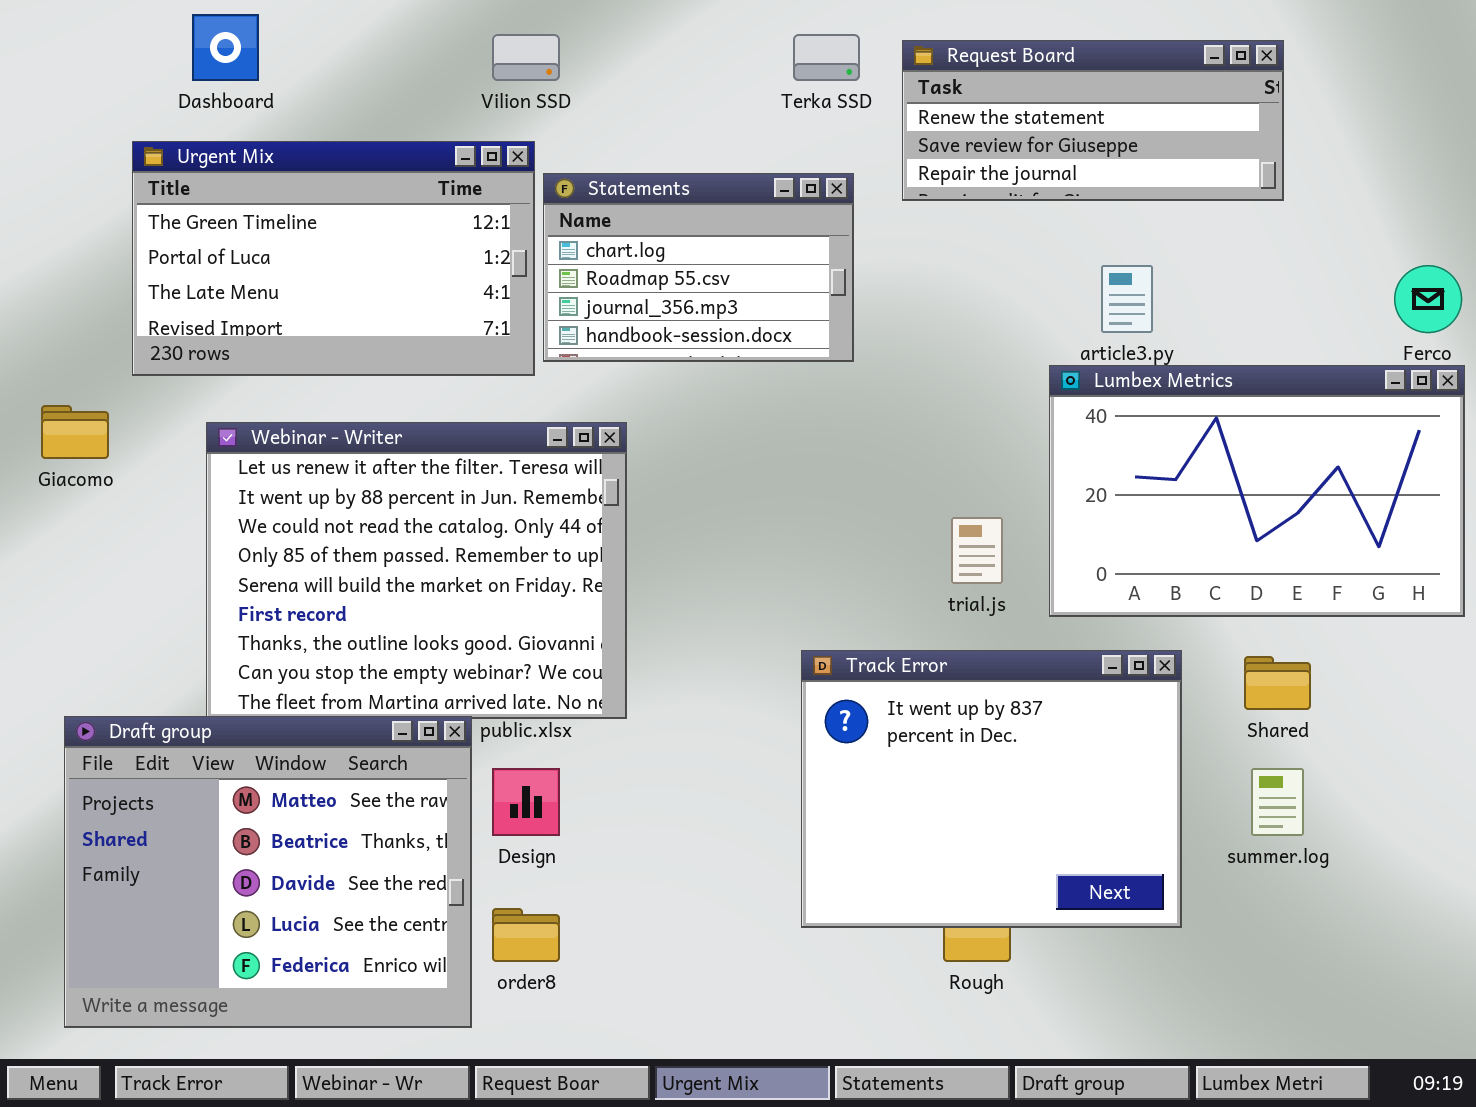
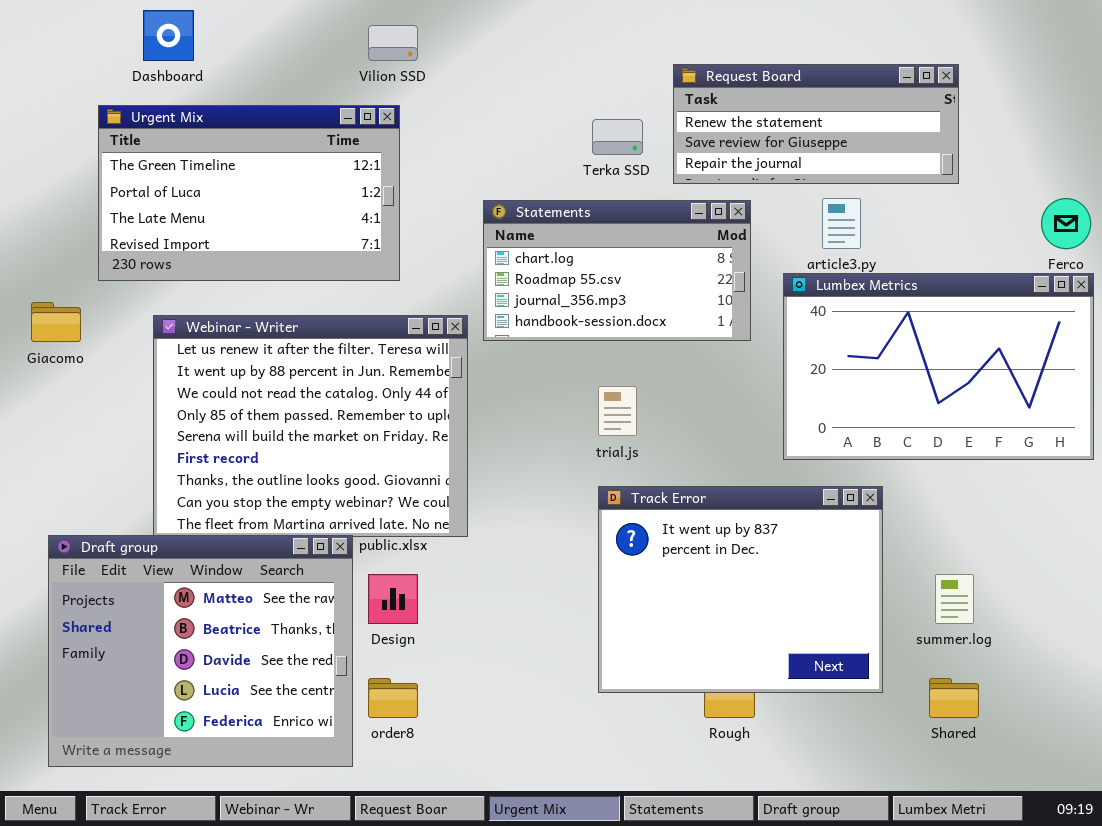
Terka SSD: [793,34,860,81] -> [592,119,643,155], moved
Request Board: [902,40,1284,201] -> [673,64,959,184], moved
Statements: [543,173,854,362] -> [483,200,751,341], moved, resized
trial.js: [951,517,1003,584] -> [598,386,637,436], moved
Shared: [1244,656,1311,710] -> [929,678,979,718], moved

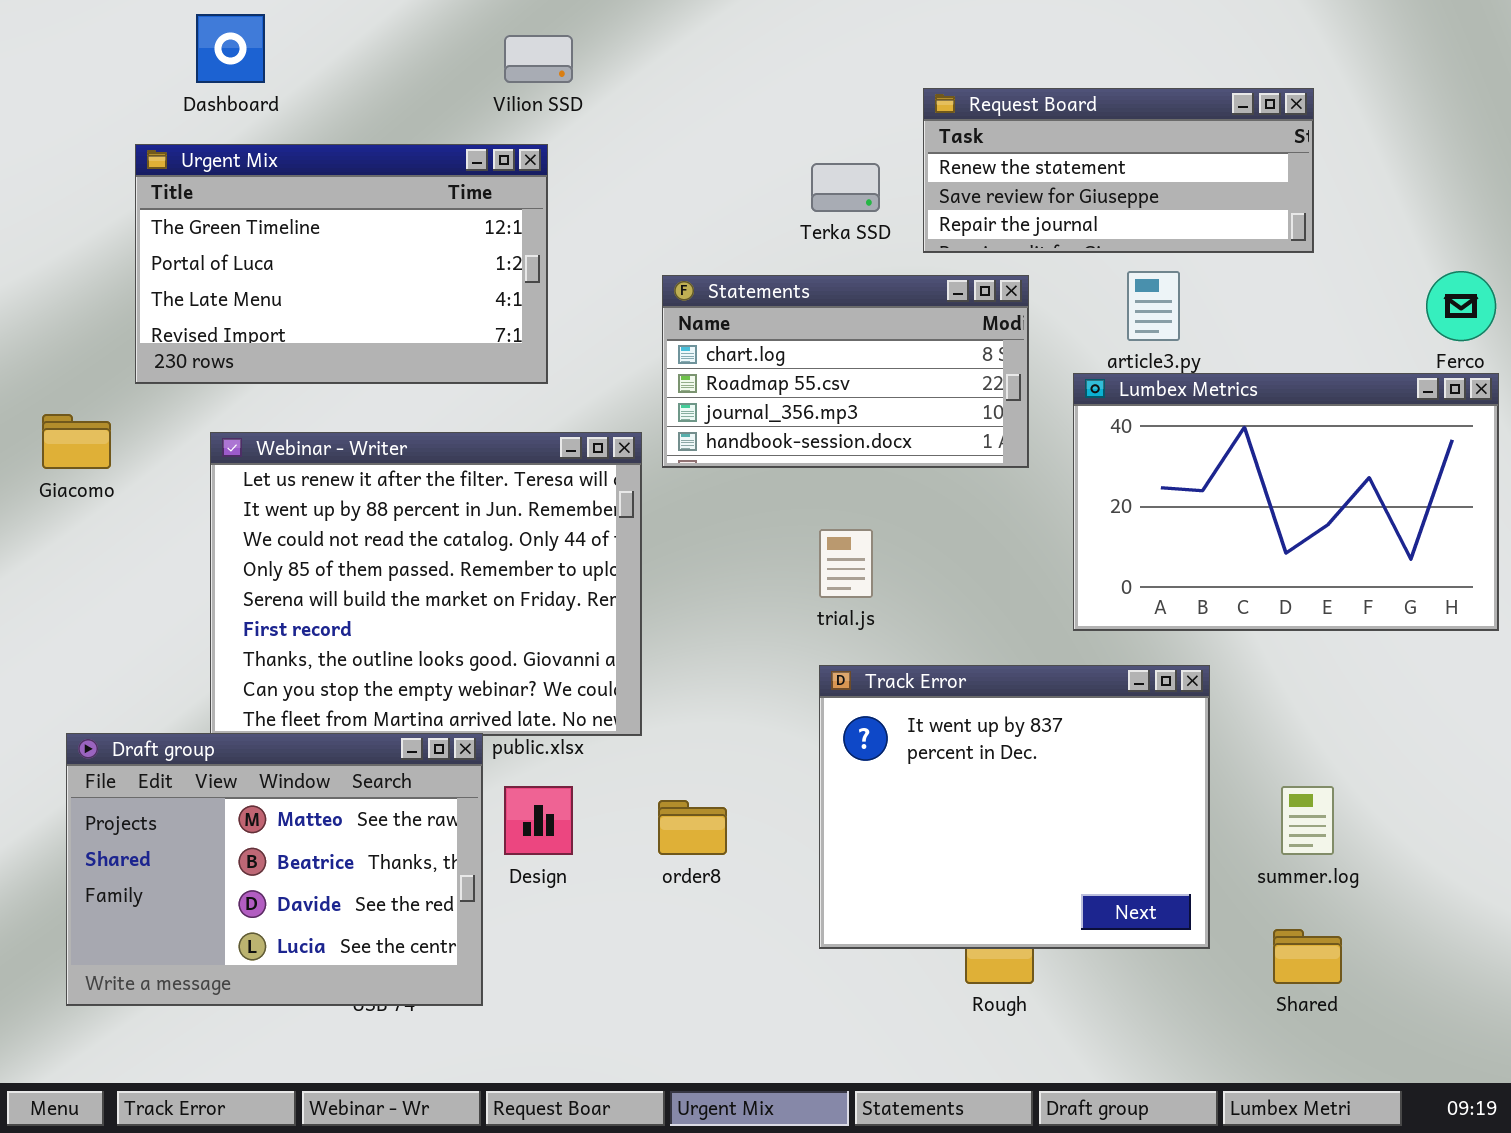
Draft group: [48,535,353,767] -> [66,733,483,1006], resized
order8: [368,678,418,718] -> [658,800,727,855], moved

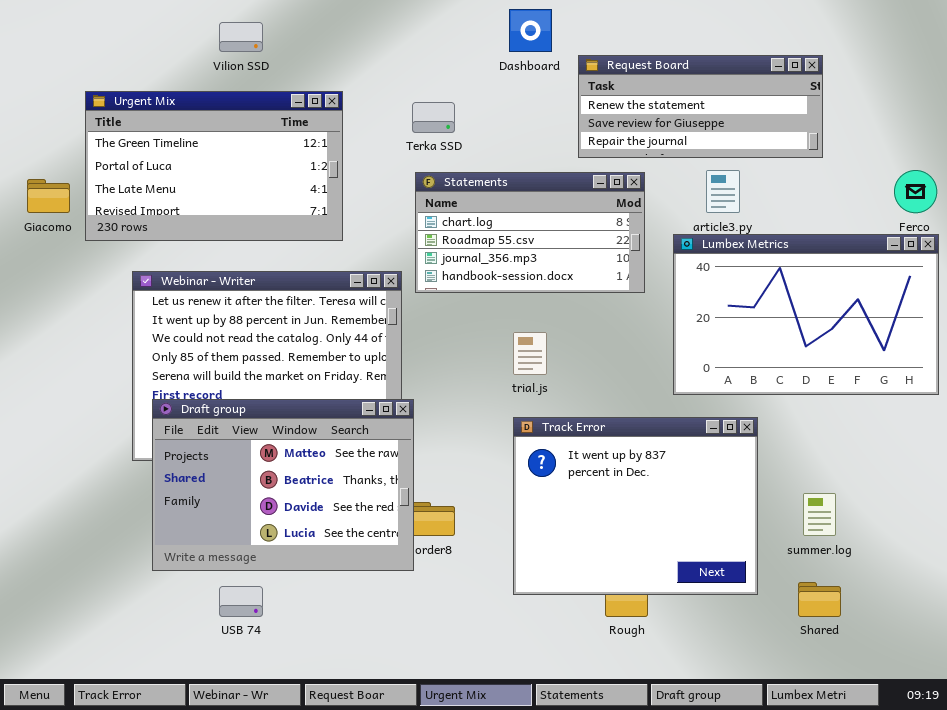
Dashboard: [196,14,265,83] -> [509,9,552,52], moved
Vilion SSD: [504,35,573,83] -> [219,22,263,52], moved
Terka SSD: [811,163,880,212] -> [412,102,455,133], moved
Giacomo: [42,414,111,469] -> [27,179,70,213], moved
Draft group: [66,733,483,1006] -> [152,399,414,571], moved

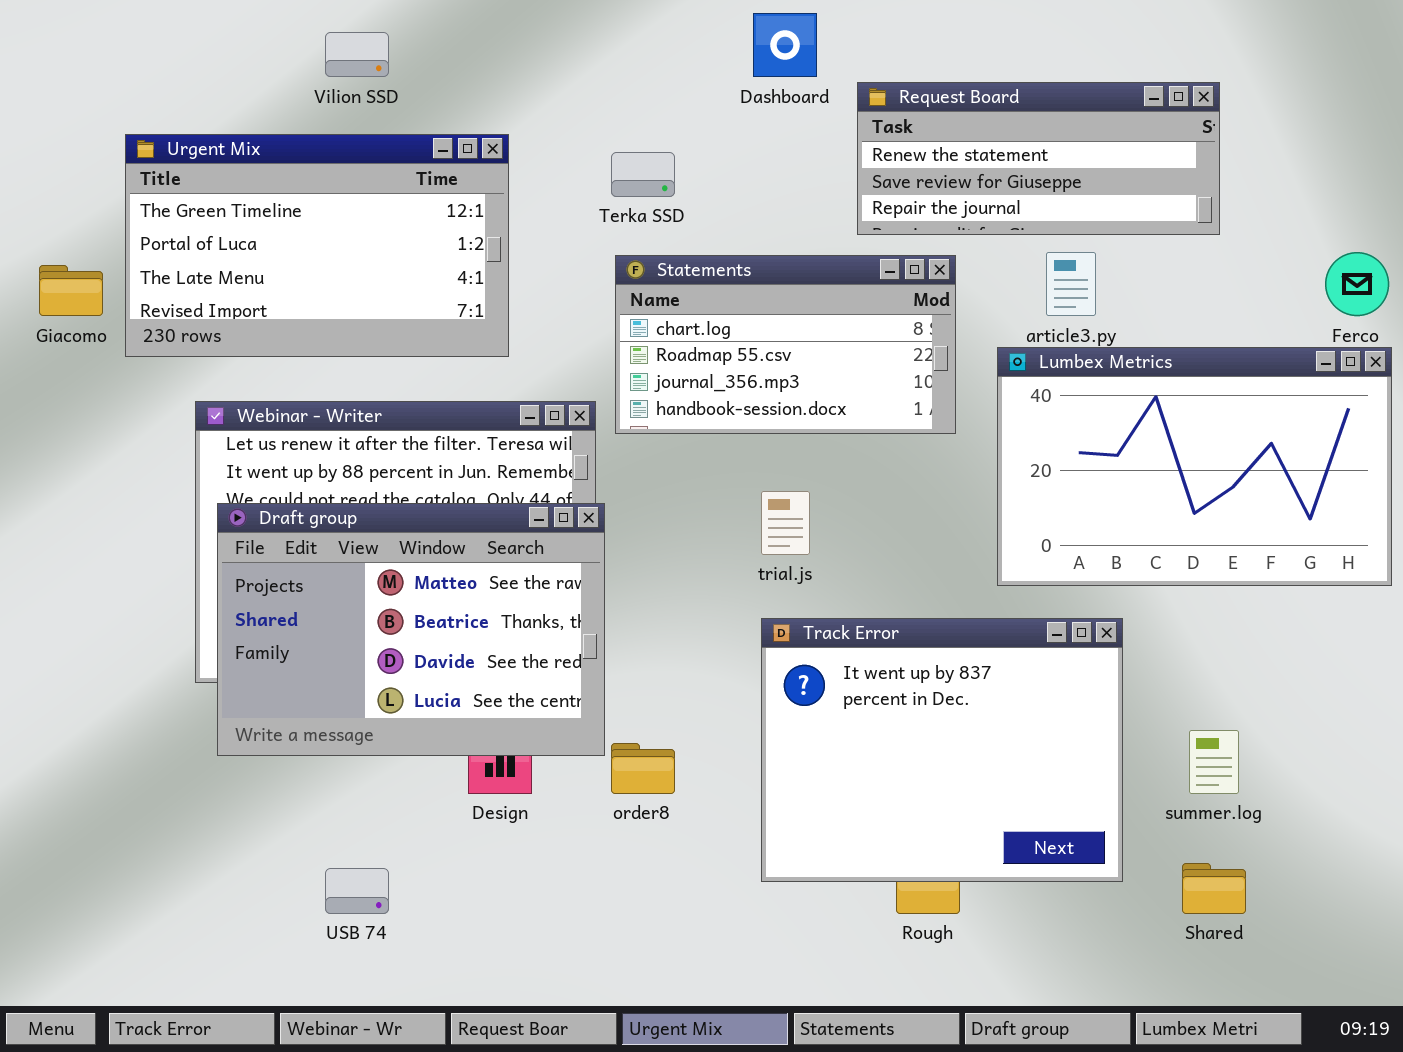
Draft group: [152,399,414,571] -> [217,503,605,756], moved

